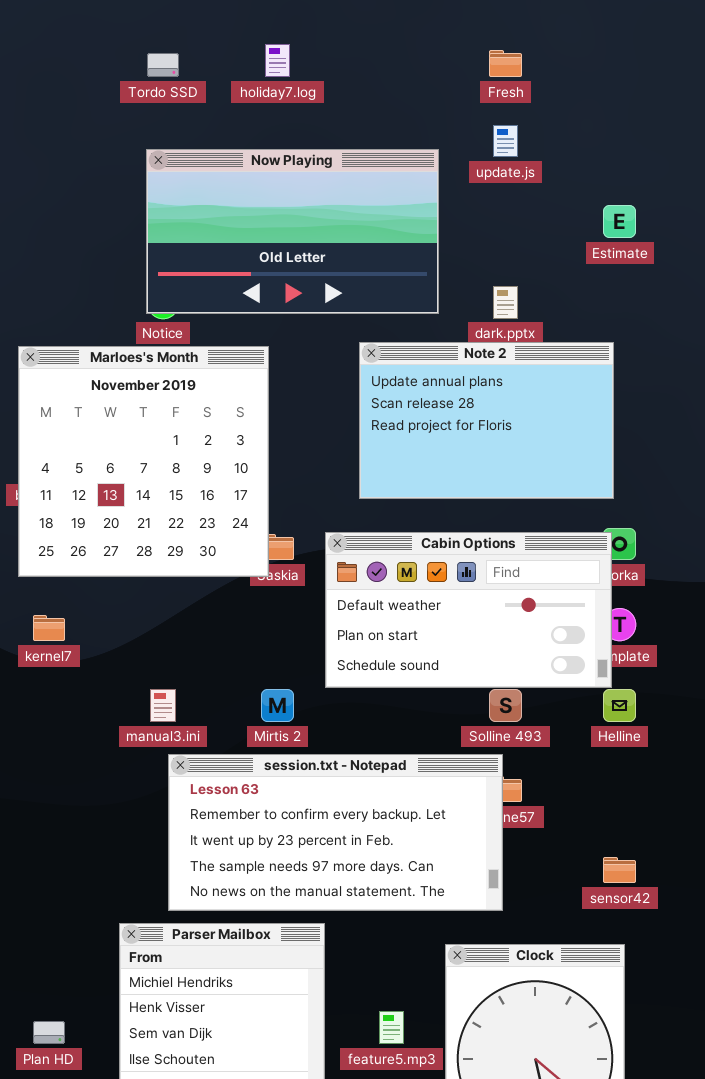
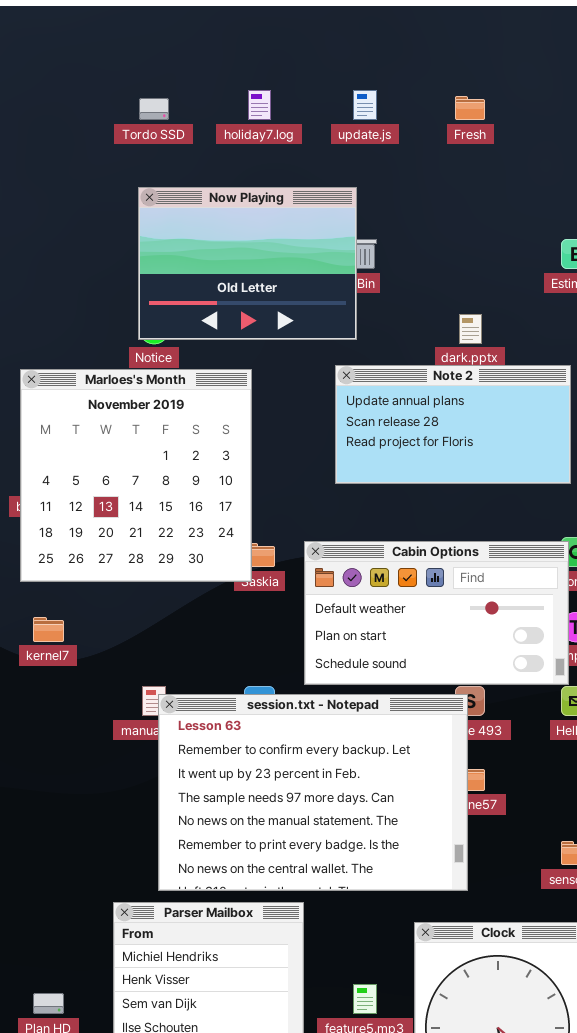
update.js: [493,125,518,157] -> [353,90,377,120], moved
Now Playing: [146,149,439,314] -> [138,187,357,340], resized
Note 2: [359,342,614,499] -> [335,365,571,484], resized
session.txt - Notepad: [168,754,503,911] -> [158,694,468,891], resized

